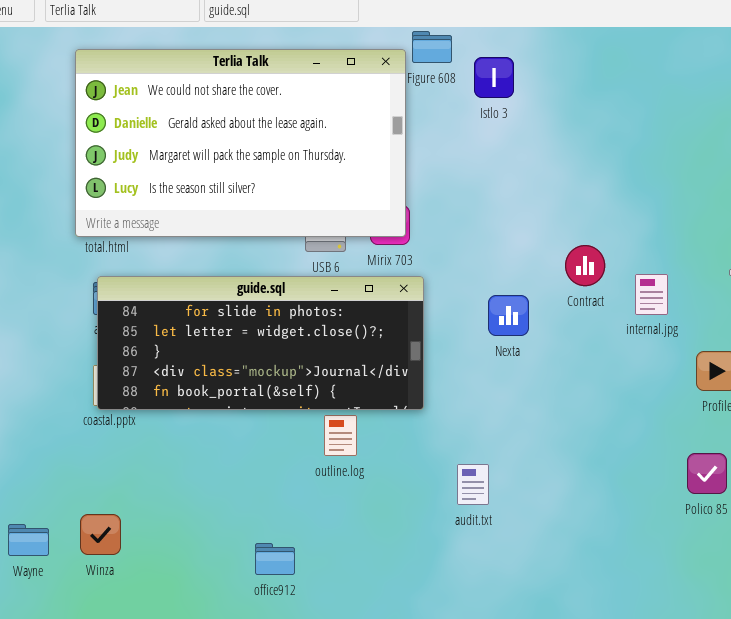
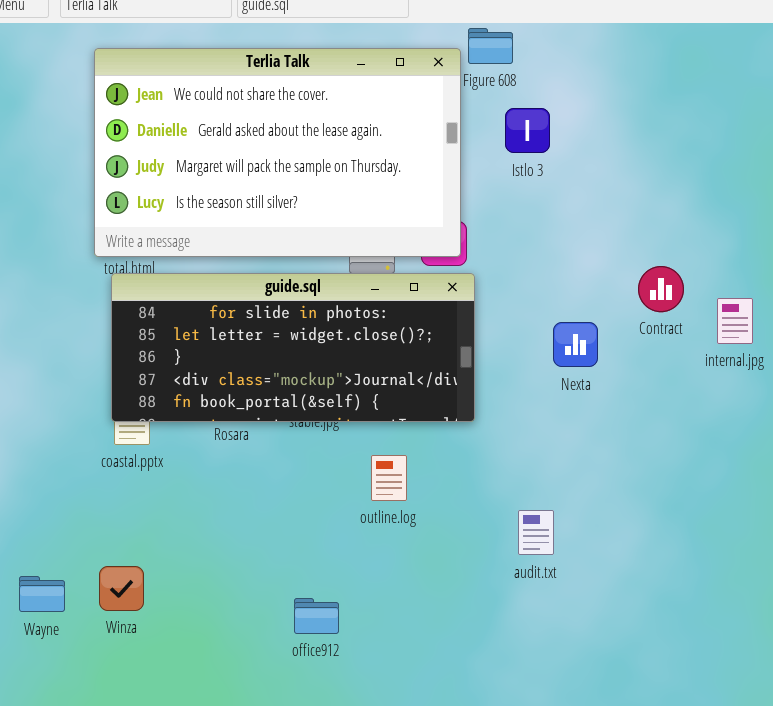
Istlo 3: [474,57,514,98] -> [505,108,550,153], moved
guide.sql: [97,276,424,410] -> [111,273,475,422], moved

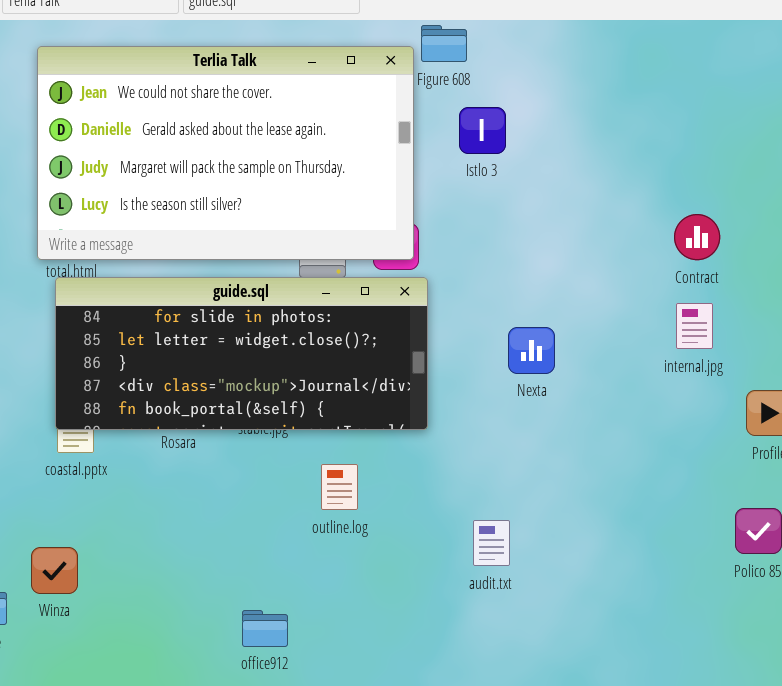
Contract: [638,266,684,312] -> [674,214,720,260], moved
Winza: [99,566,144,611] -> [31,547,78,594], moved

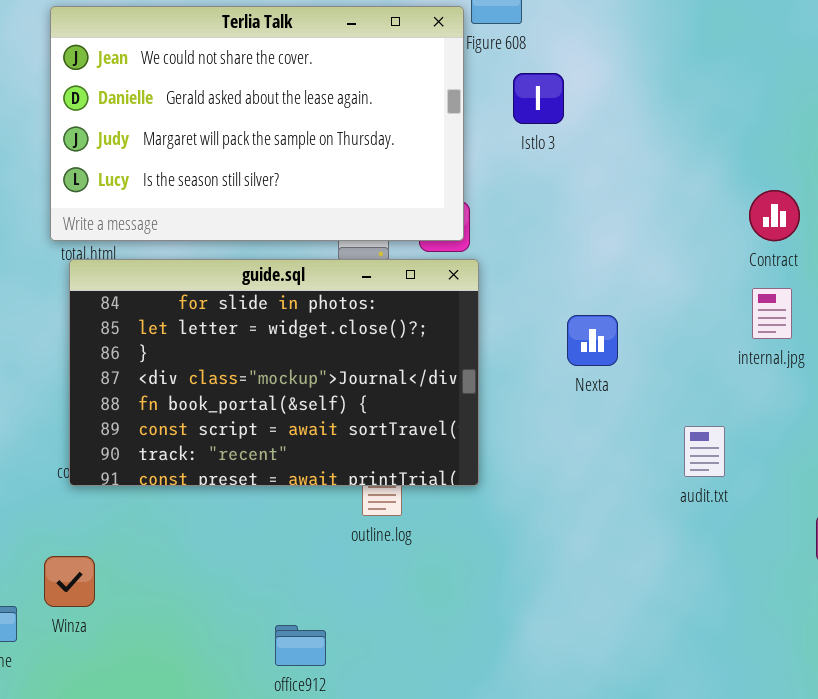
guide.sql: [55,277,428,430] -> [69,259,479,486], resized
audit.txt: [473,520,510,566] -> [684,426,725,477], moved

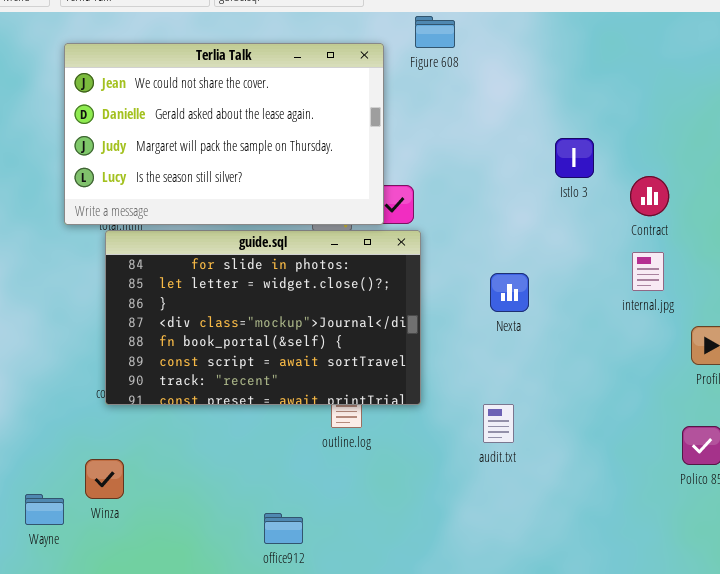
Terlia Talk: [50,6,464,241] -> [64,43,384,225], moved
Istlo 3: [513,73,564,124] -> [555,138,594,178], moved
audit.txt: [684,426,725,477] -> [483,404,514,443], moved

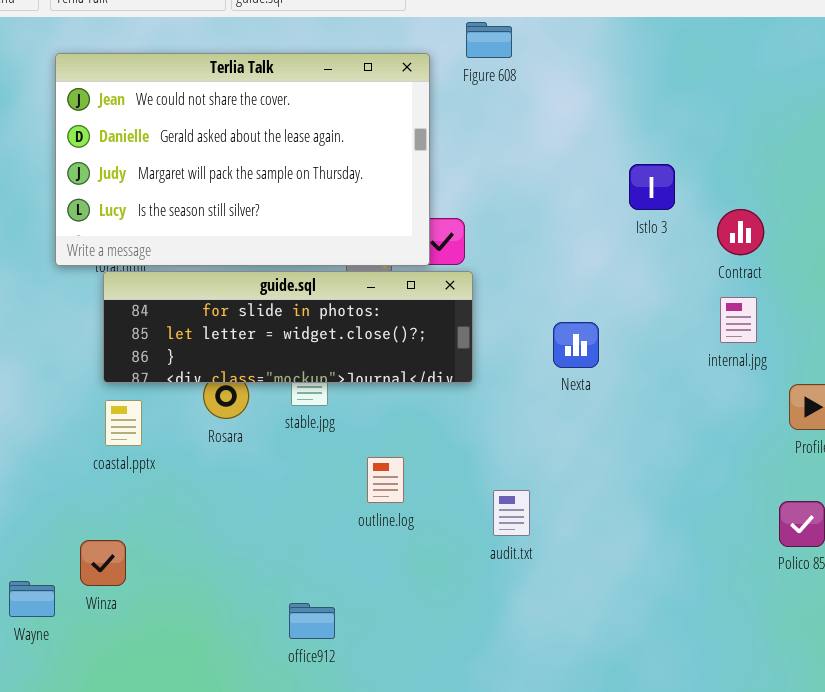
guide.sql: [105,230,421,405] -> [103,271,473,383], resized
audit.txt: [483,404,514,443] -> [493,490,530,536], moved

